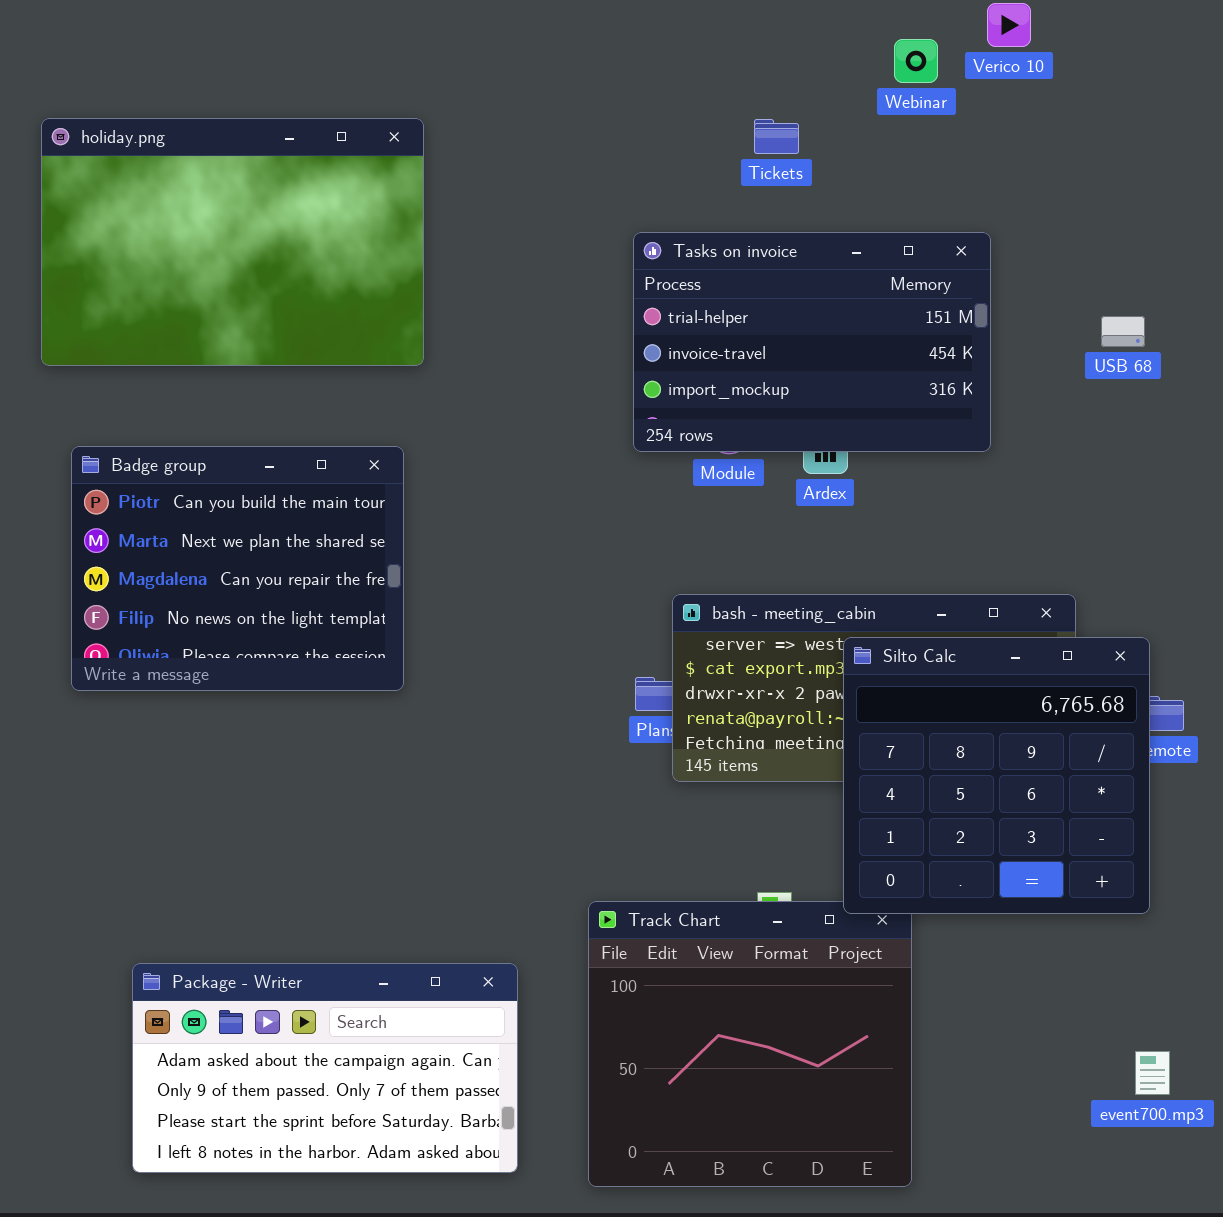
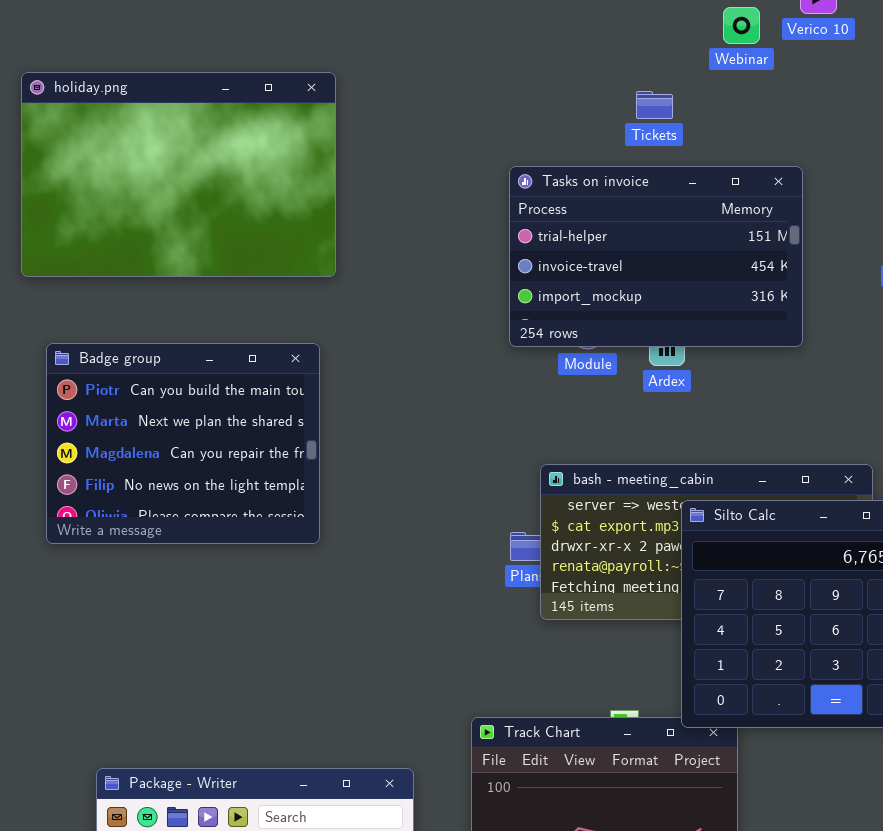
Tickets: [754,119,799,154] -> [636,91,673,119], moved

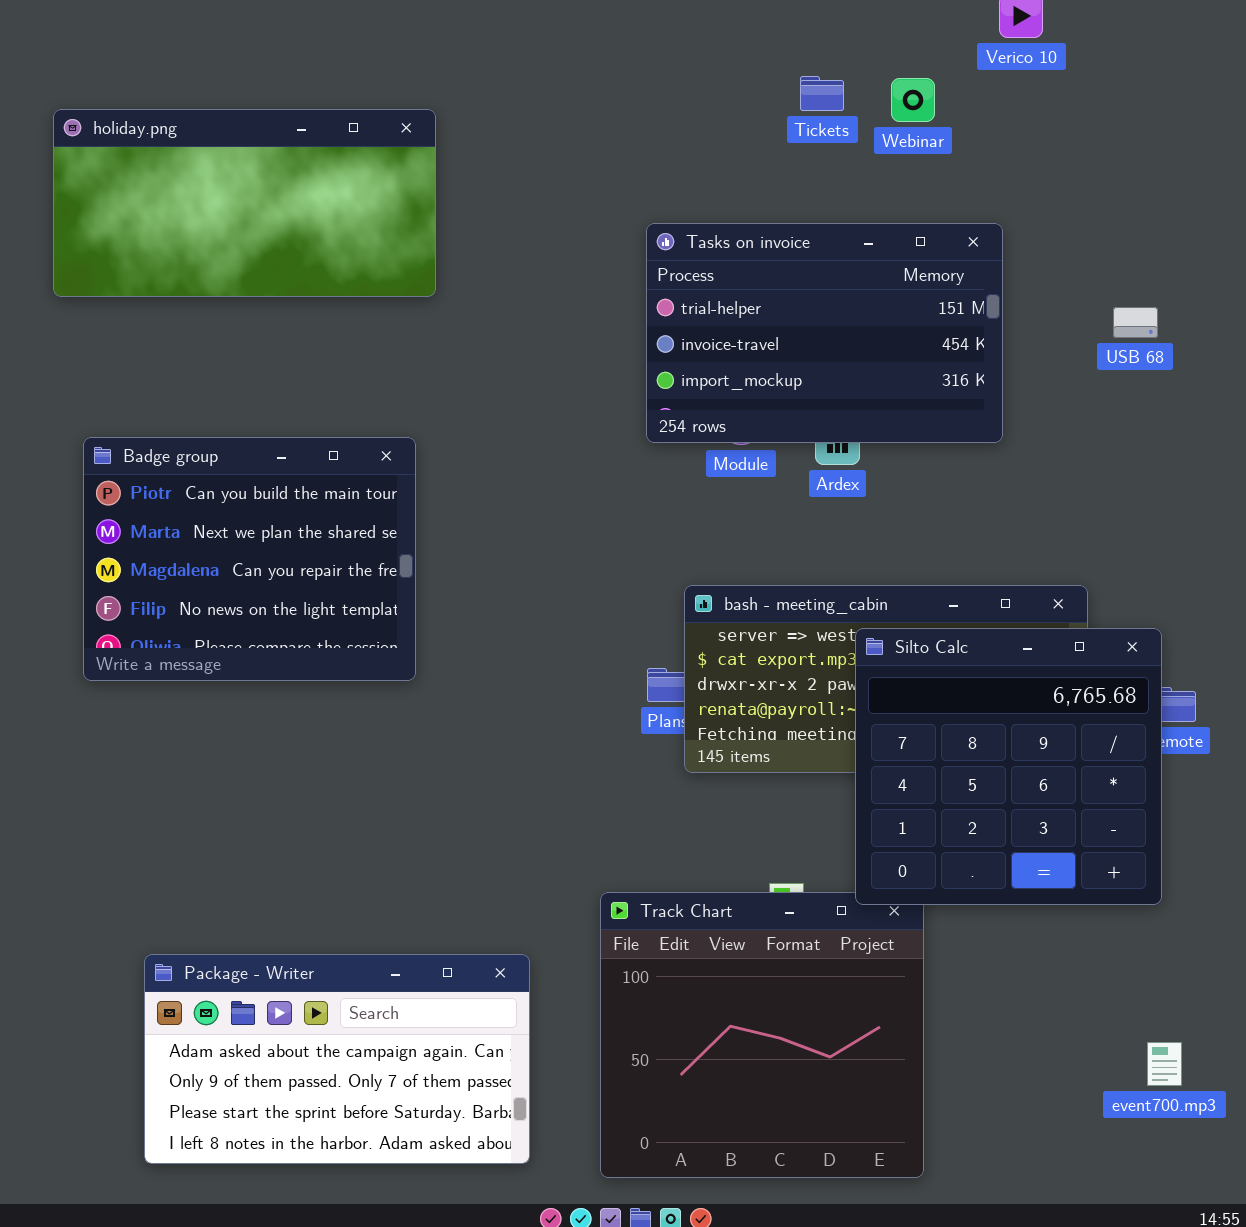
Webinar: [723,7,760,44] -> [891,78,935,122], moved
holiday.png: [21,72,336,277] -> [53,109,436,297], resized
Tickets: [636,91,673,119] -> [800,76,844,111], moved

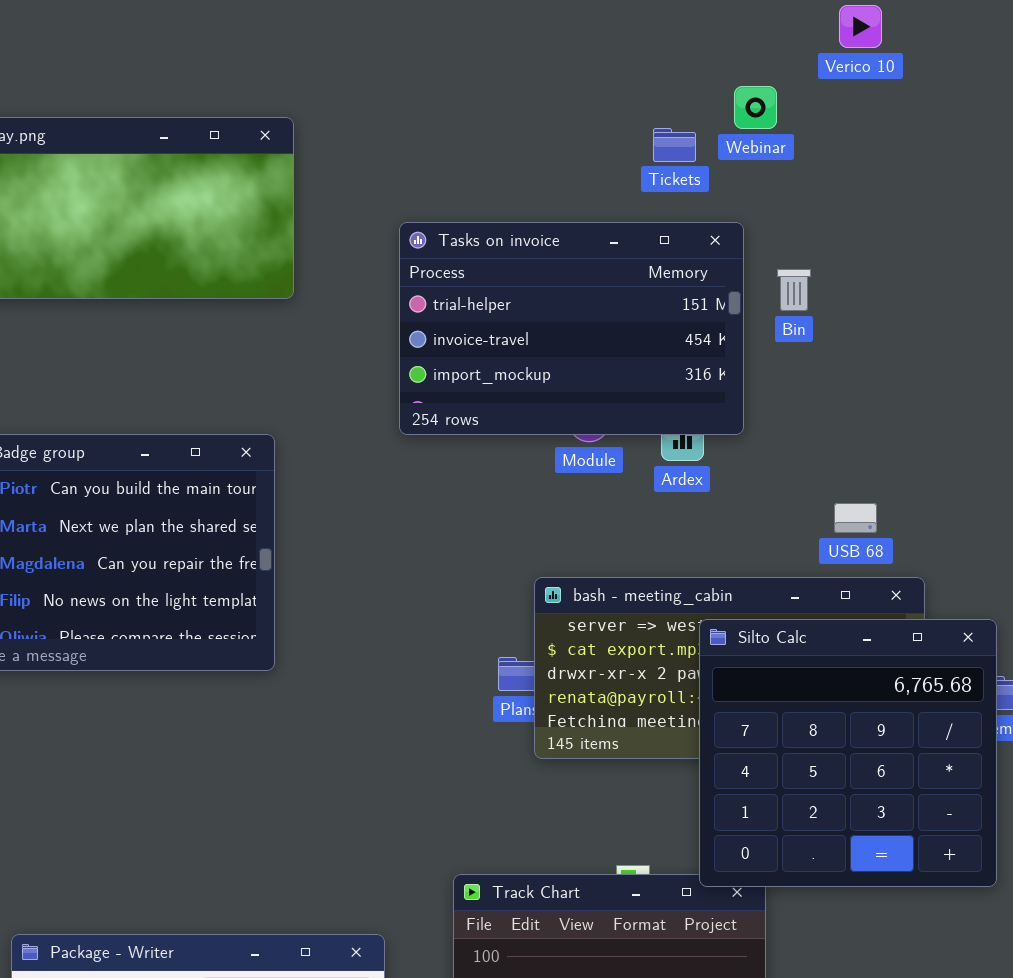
Tickets: [800,76,844,111] -> [653,128,696,162], moved
Tasks on invoice: [646,223,1003,443] -> [399,222,744,435], moved
USB 68: [1113,307,1158,338] -> [834,503,877,533], moved

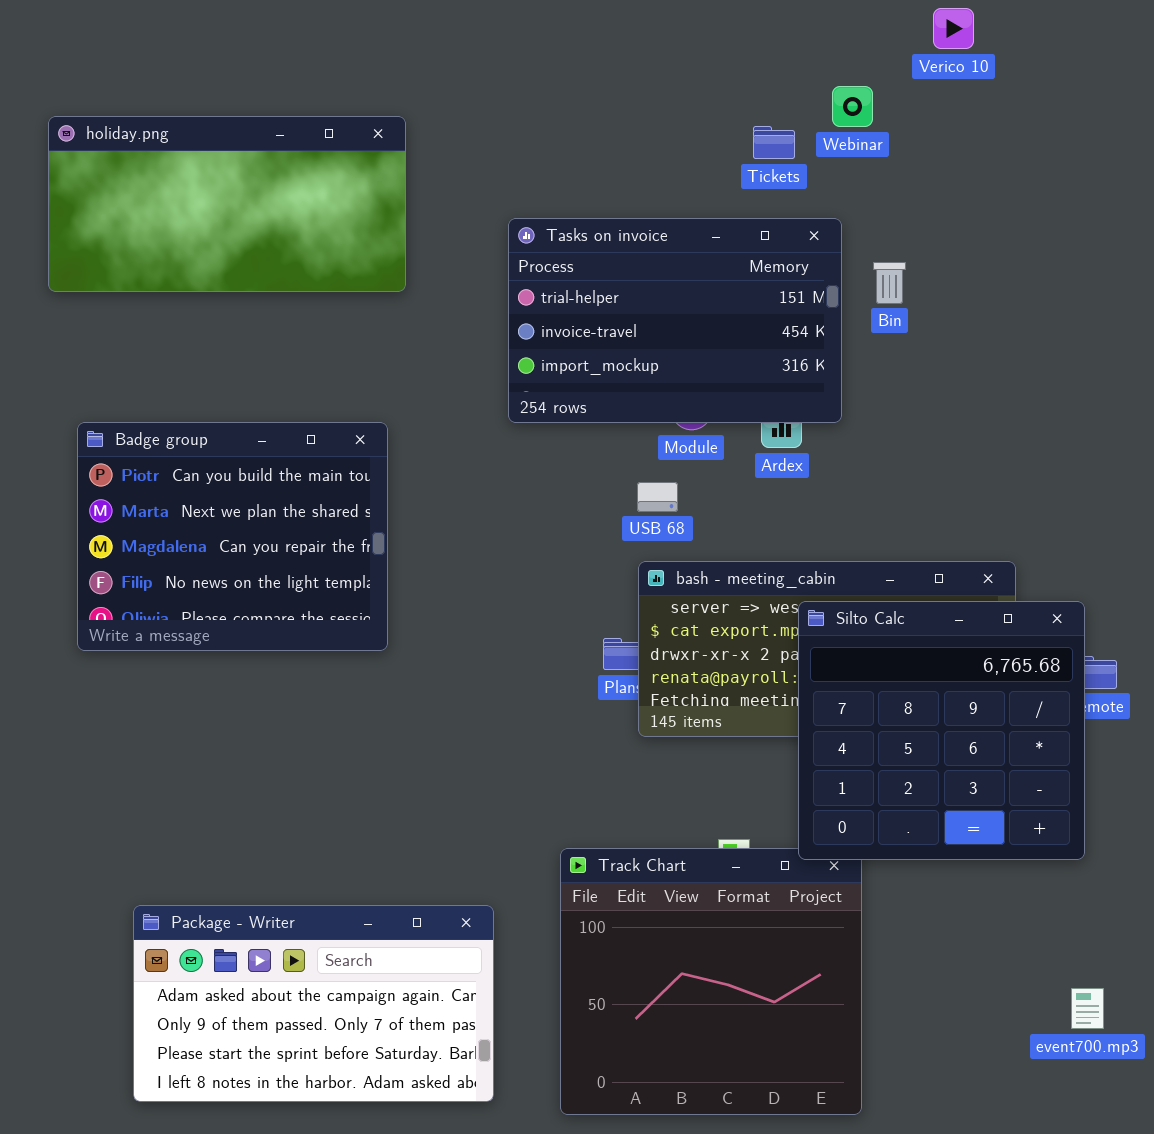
USB 68: [834,503,877,533] -> [637,482,678,512], moved

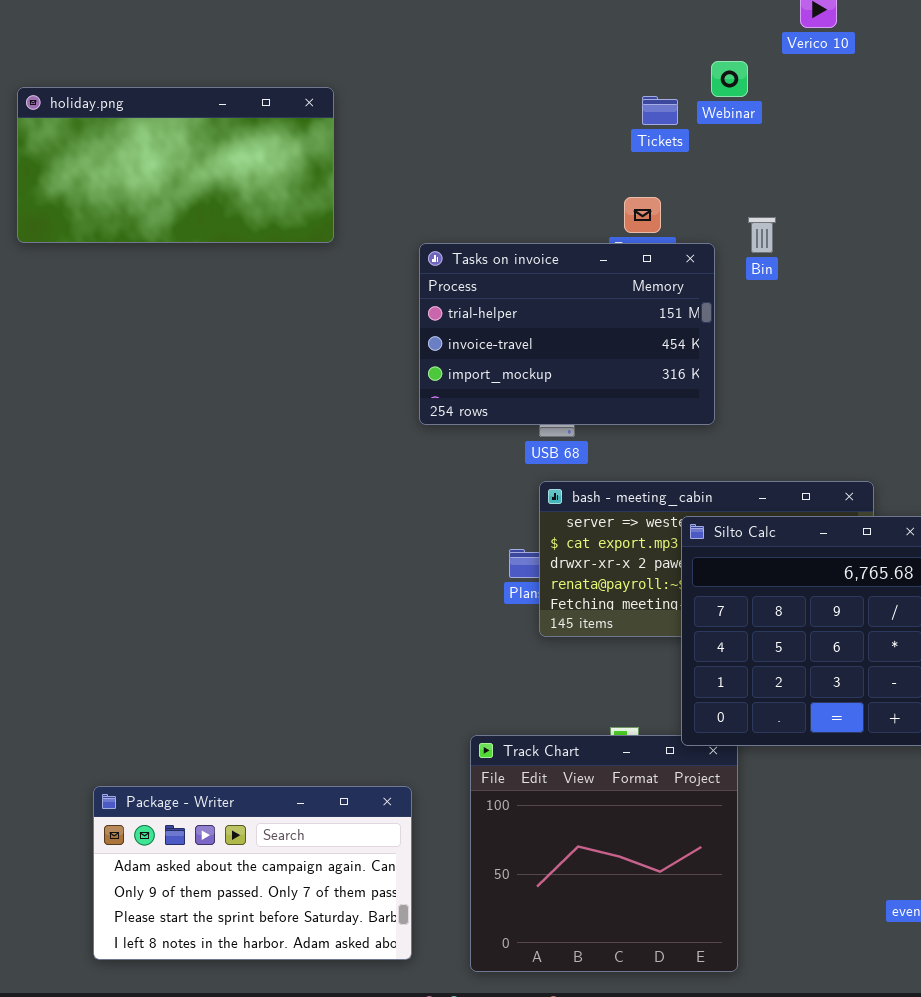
Tasks on invoice: [508,218,842,423] -> [419,243,715,425], moved
Badge group: [77,422,388,651] -> none, closed

